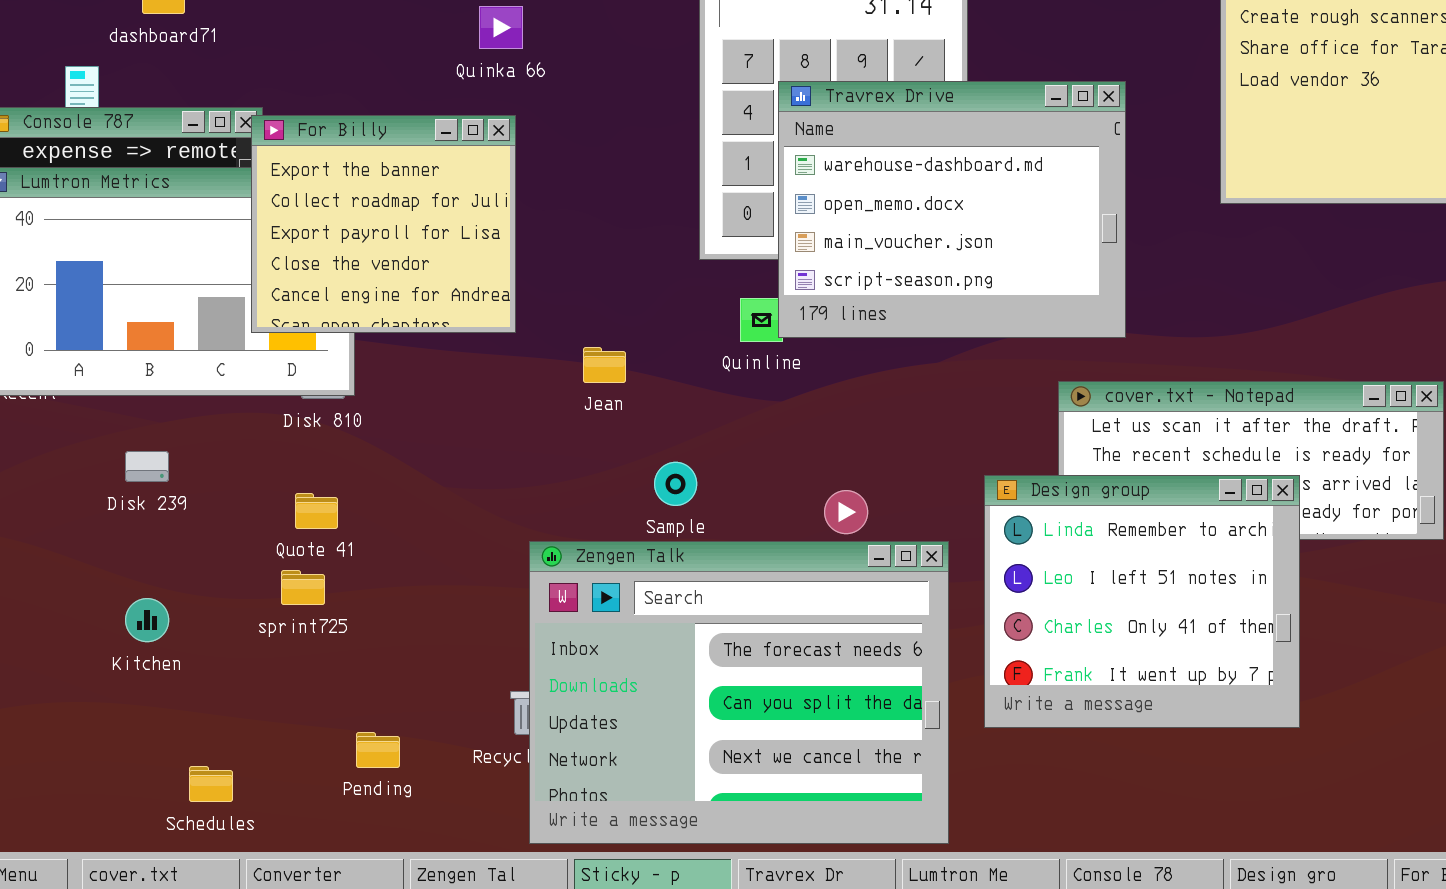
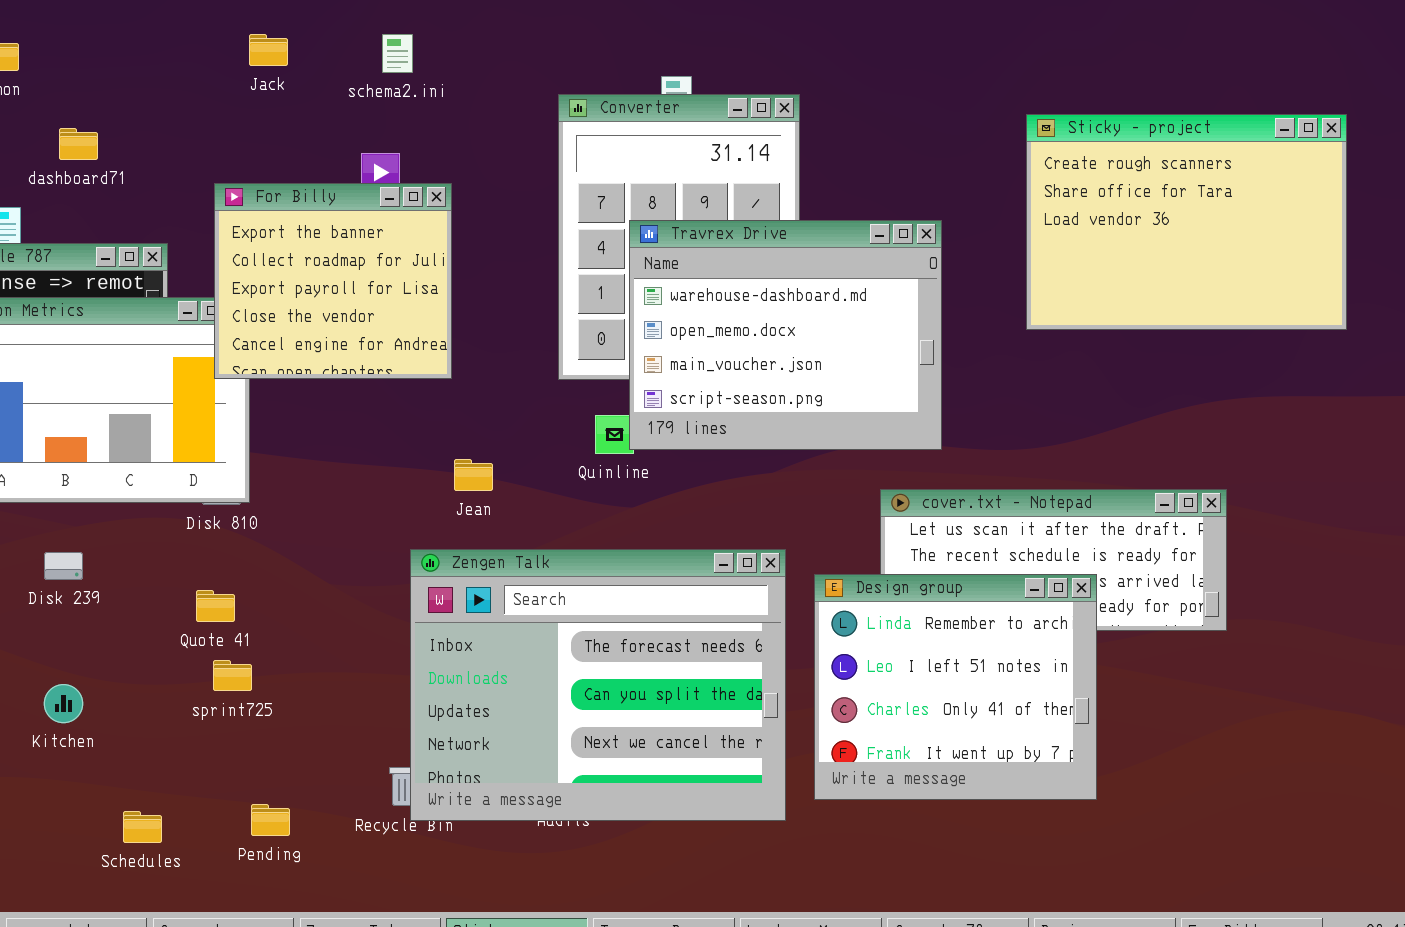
For Billy: [251,115,516,333] -> [214,183,452,379], moved
Zengen Talk: [529,541,949,844] -> [410,549,786,821], moved
sprint725: [281,570,325,605] -> [213,660,252,691], moved
Schedules: [189,766,233,802] -> [123,811,162,843], moved

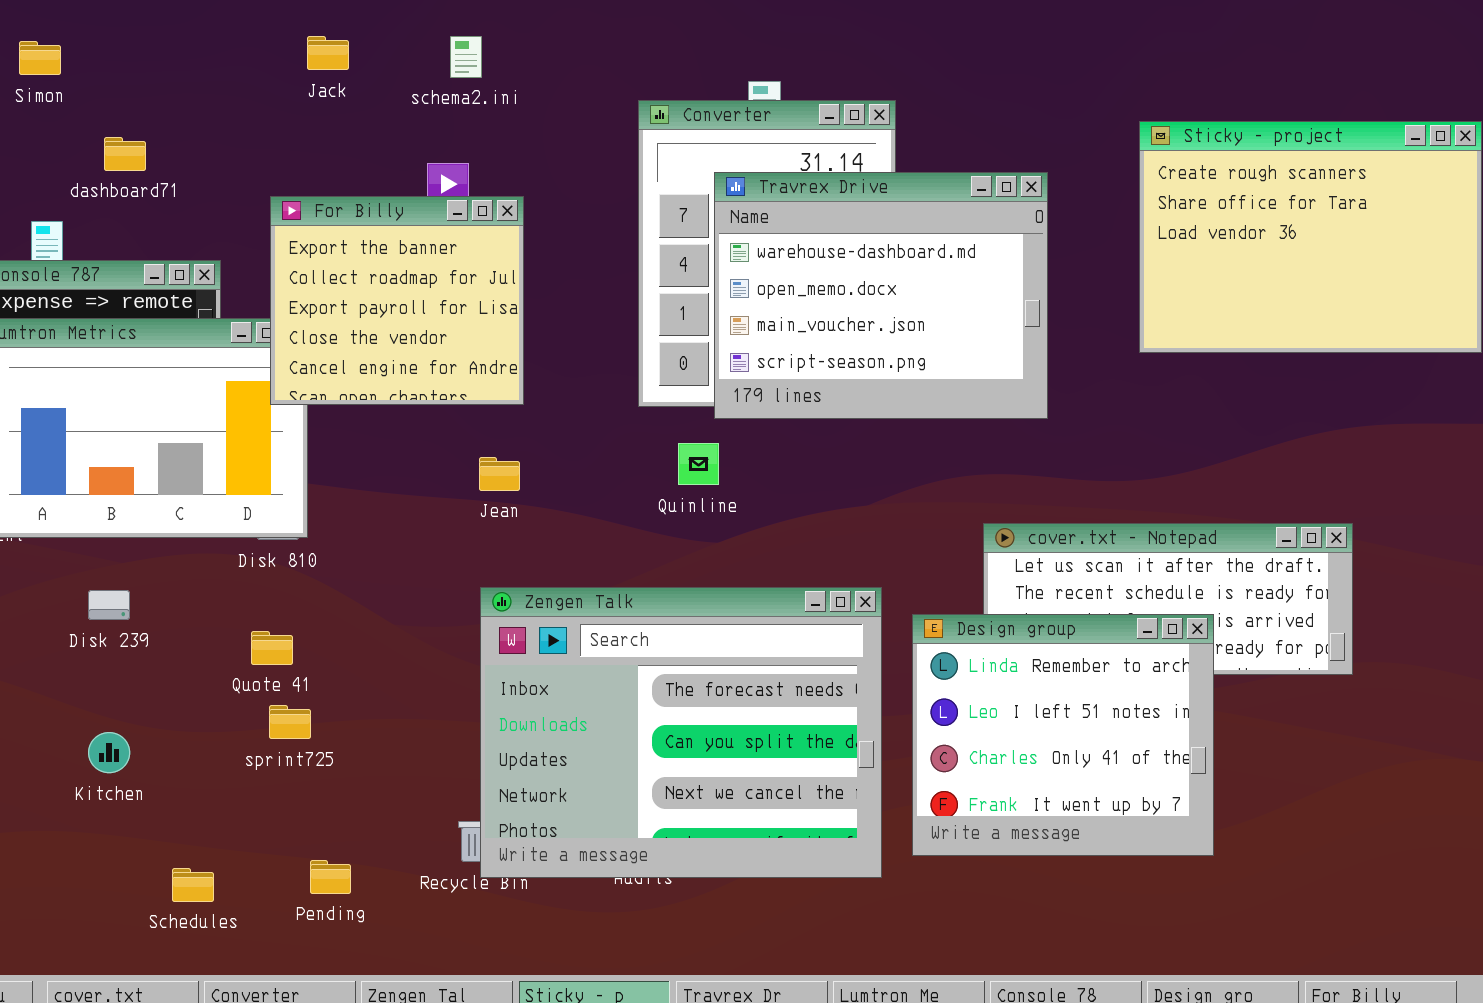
Travrex Drive: [629,220,942,450] -> [714,172,1048,419], moved
Jean: [454,459,493,491] -> [479,457,520,491], moved

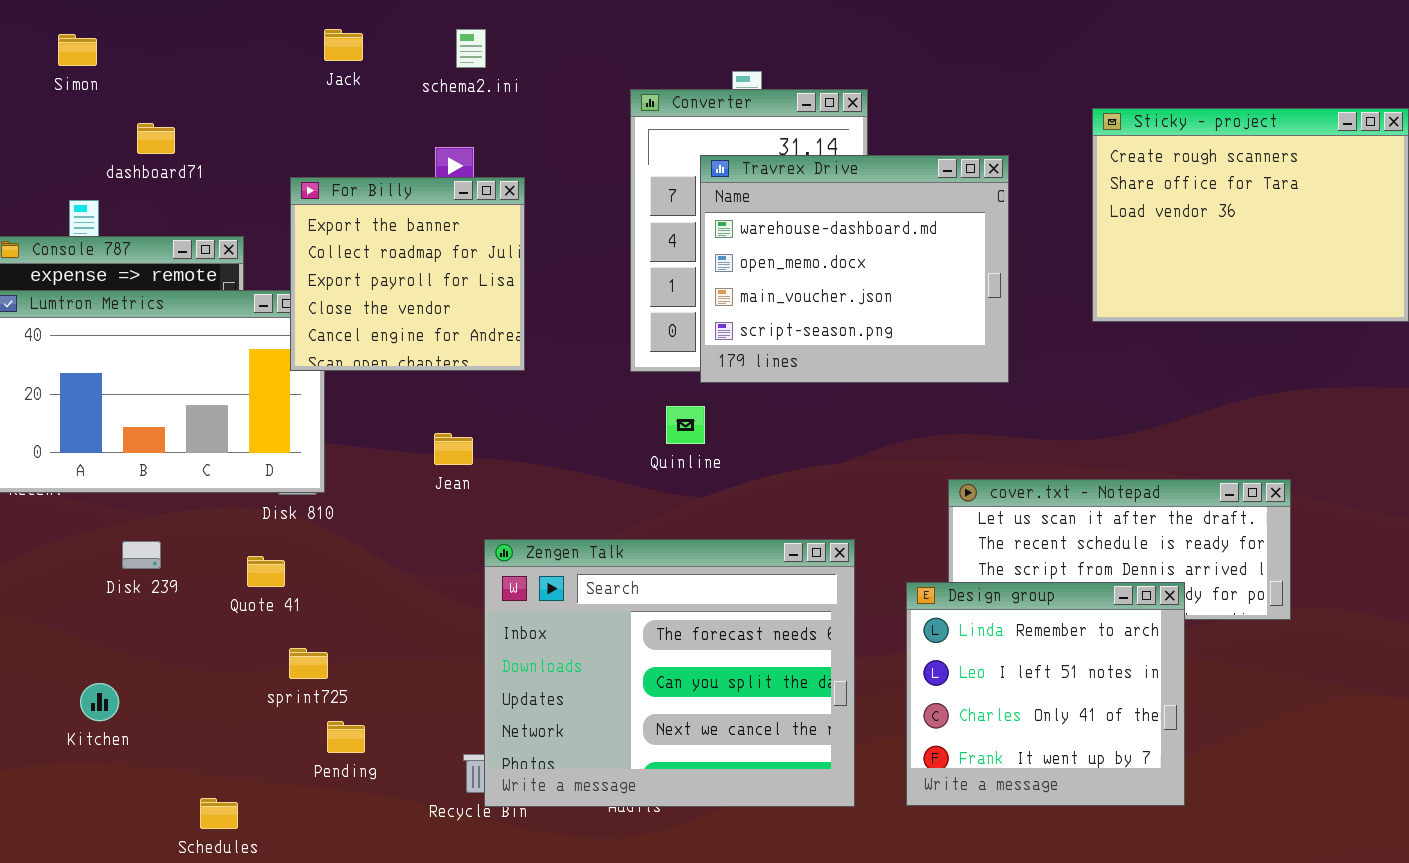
Jean: [479,457,520,491] -> [434,433,473,465], moved
Design group: [912,614,1214,856] -> [906,582,1185,806], moved
Quote 41: [251,631,293,665] -> [247,556,285,587], moved
Kitchen: [88,732,130,773] -> [80,683,119,721], moved
Pending: [310,860,351,894] -> [327,721,365,753], moved

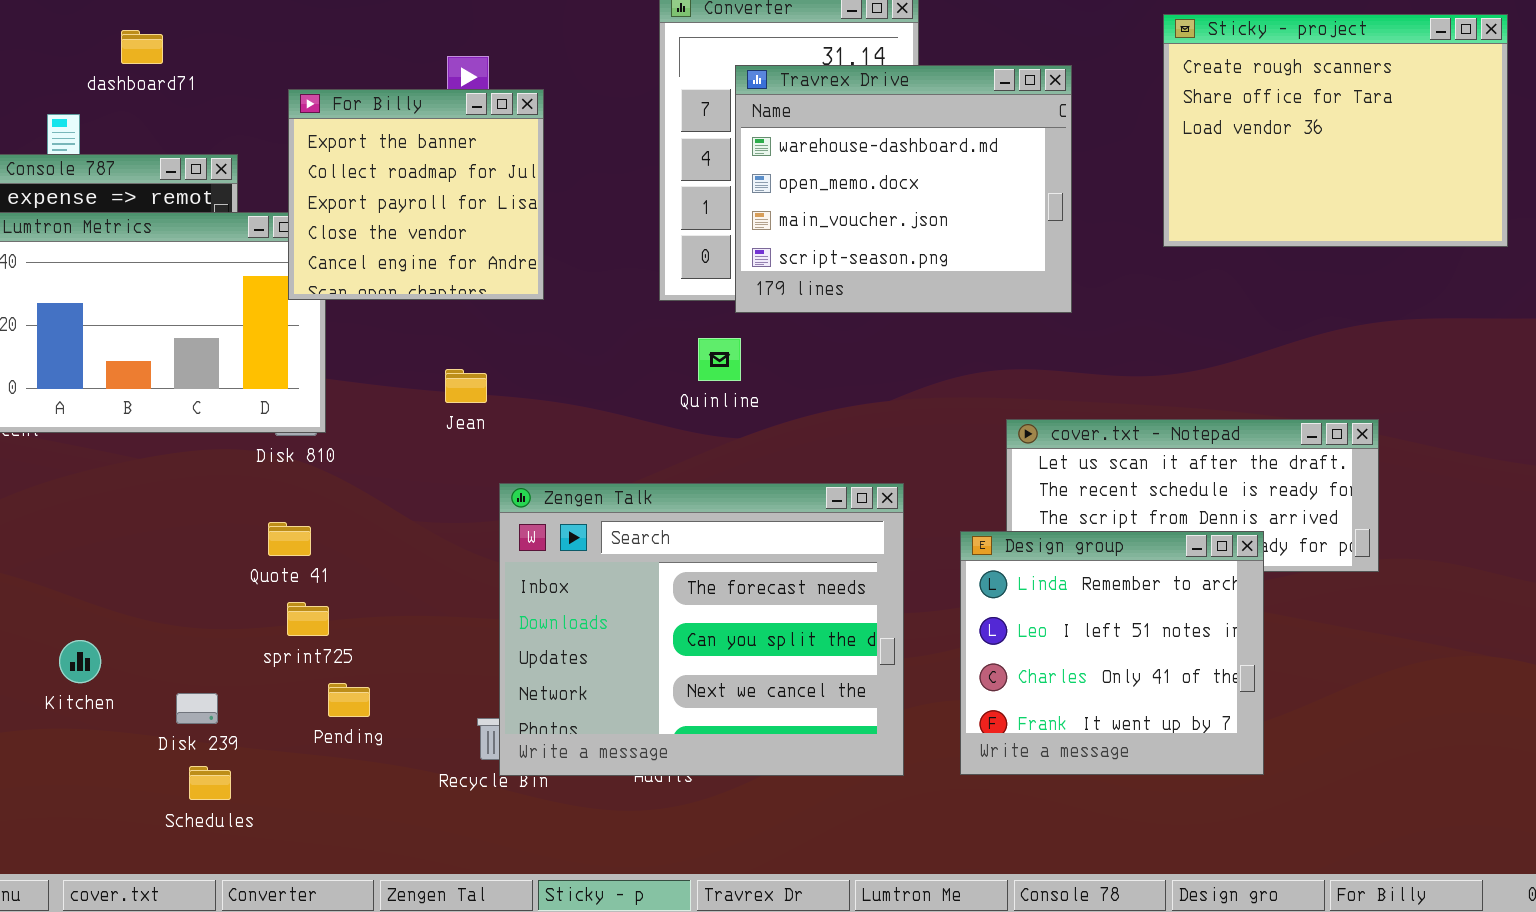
Disk 239: [122,541,161,569] -> [176,693,218,724], moved
Quote 41: [247,556,285,587] -> [268,522,311,556], moved

